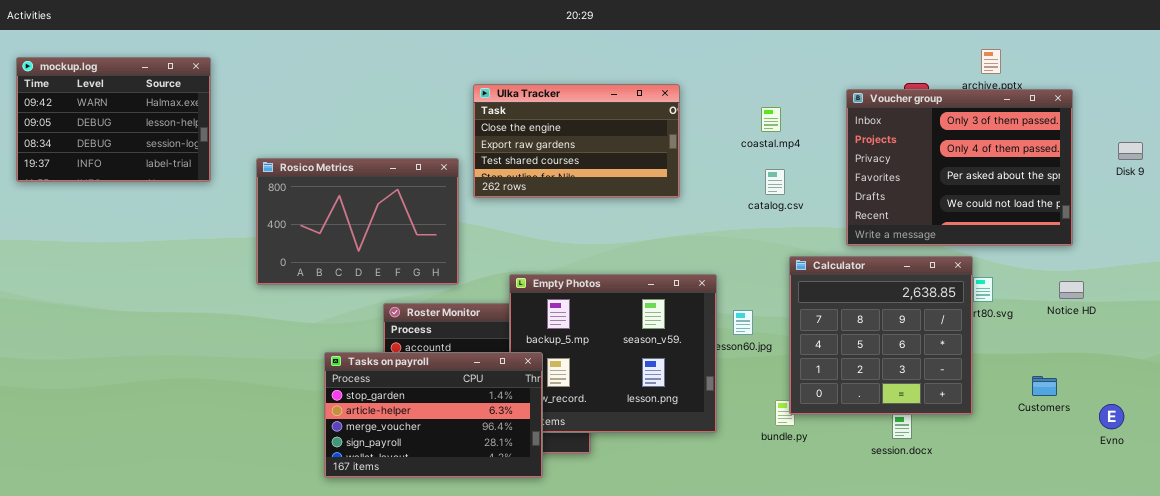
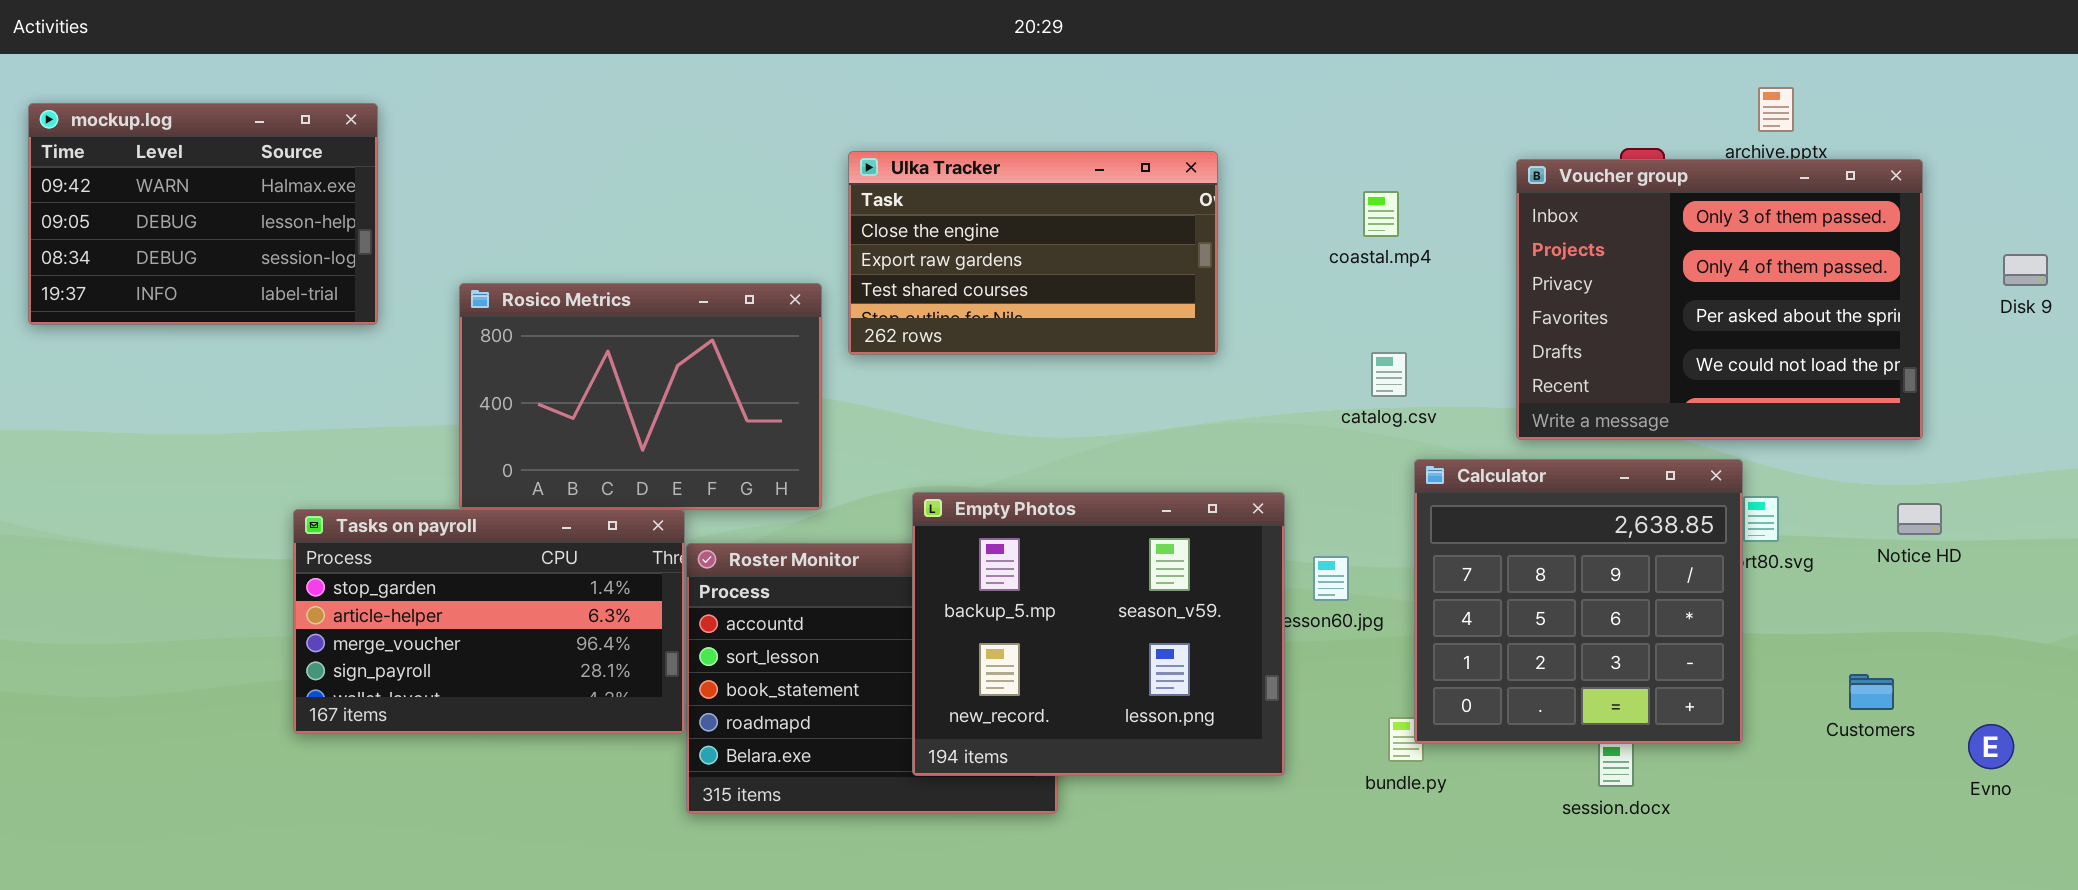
catalog.csv: [765,169,785,195] -> [1371,352,1407,397], moved
Tasks on payroll: [324,352,543,478] -> [293,509,685,734], moved

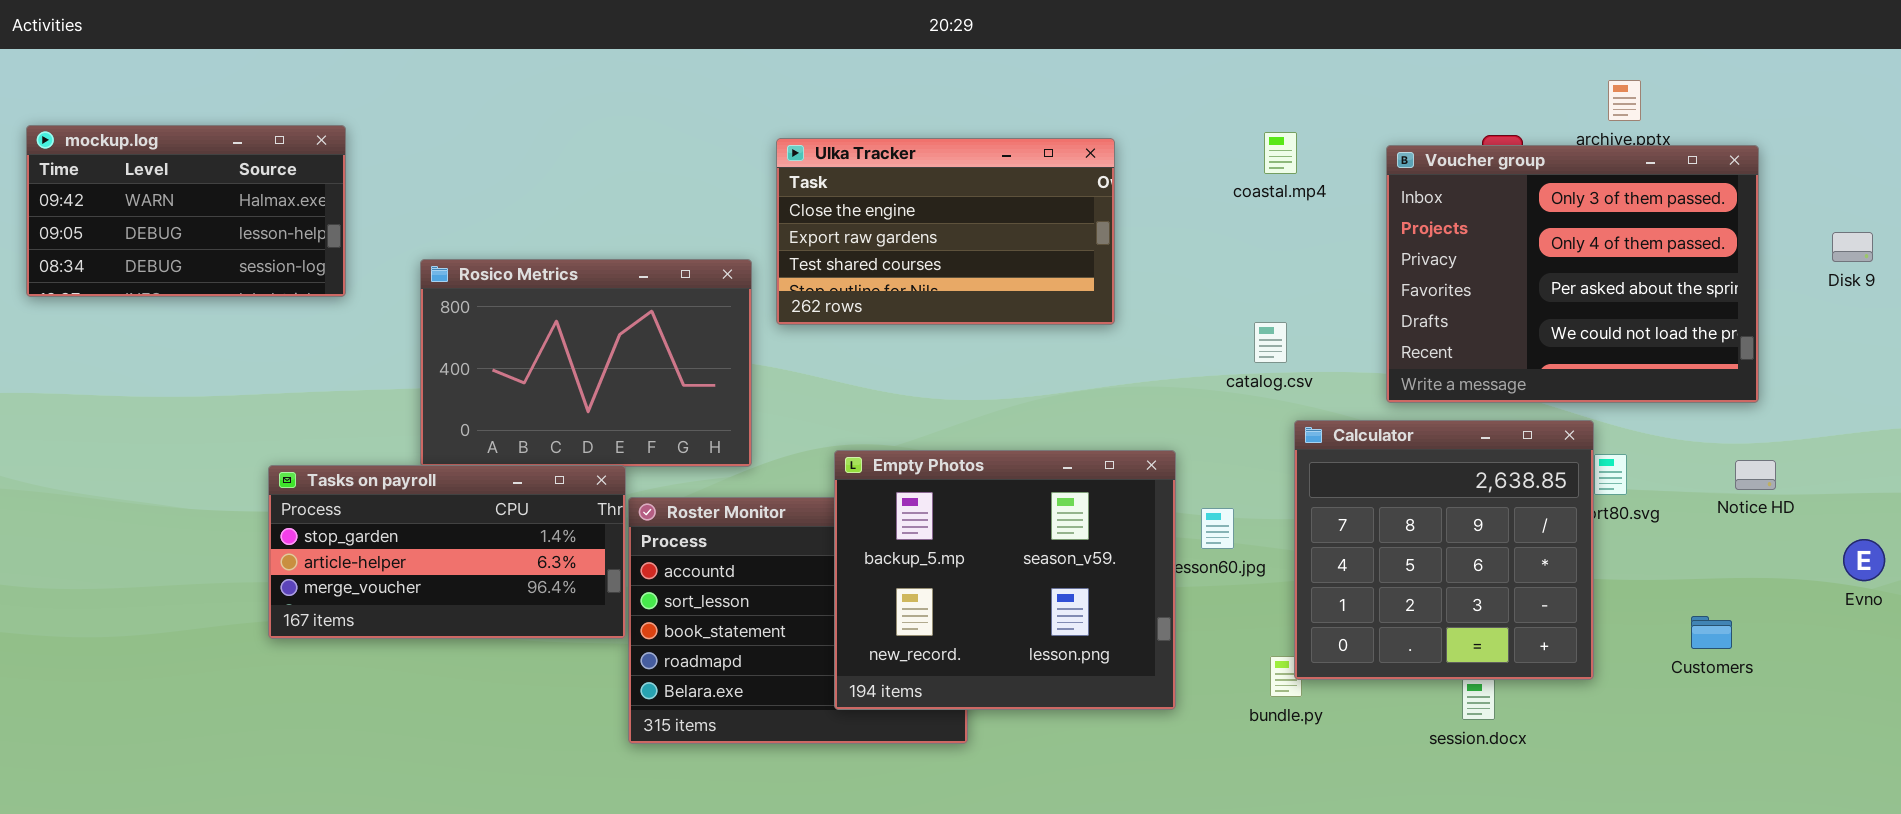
mockup.log: [28,103,378,325] -> [26,125,346,297], resized
coastal.mp4: [1363,191,1399,237] -> [1264,132,1297,174], moved
Tasks on payroll: [293,509,685,734] -> [268,465,626,639], resized
Evno: [1968,724,2014,769] -> [1843,539,1885,581], moved

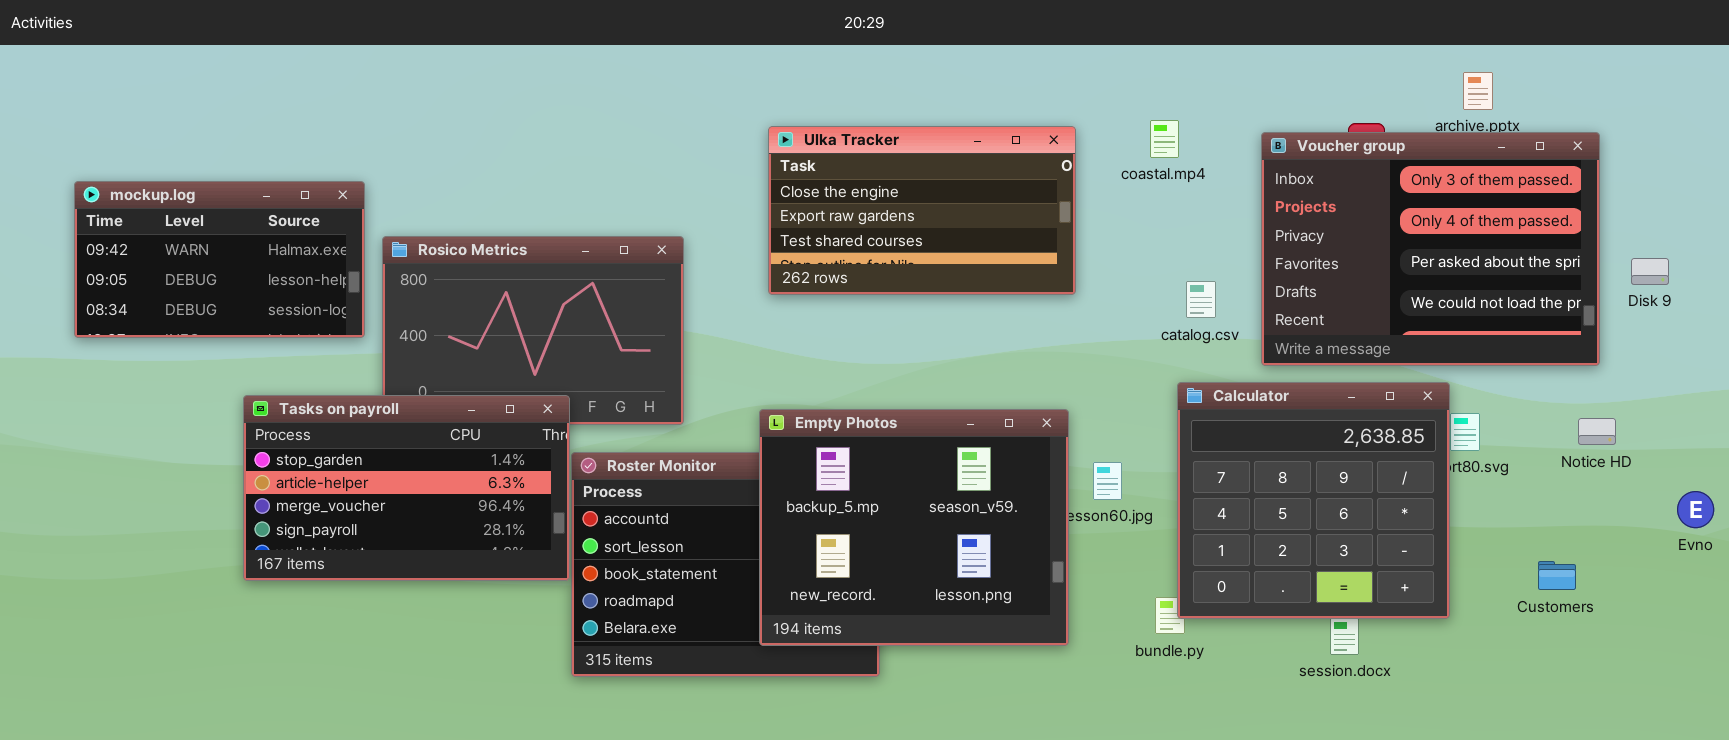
mockup.log: [26,125,346,297] -> [74,181,365,338], moved
Ulka Tracker: [776,138,1115,325] -> [768,126,1076,295], moved
Disk 9: [1832,232,1873,262] -> [1631,258,1669,285], moved
catalog.csv: [1254,322,1287,363] -> [1186,281,1216,318], moved
Tasks on payroll: [268,465,626,639] -> [243,395,570,581], resized

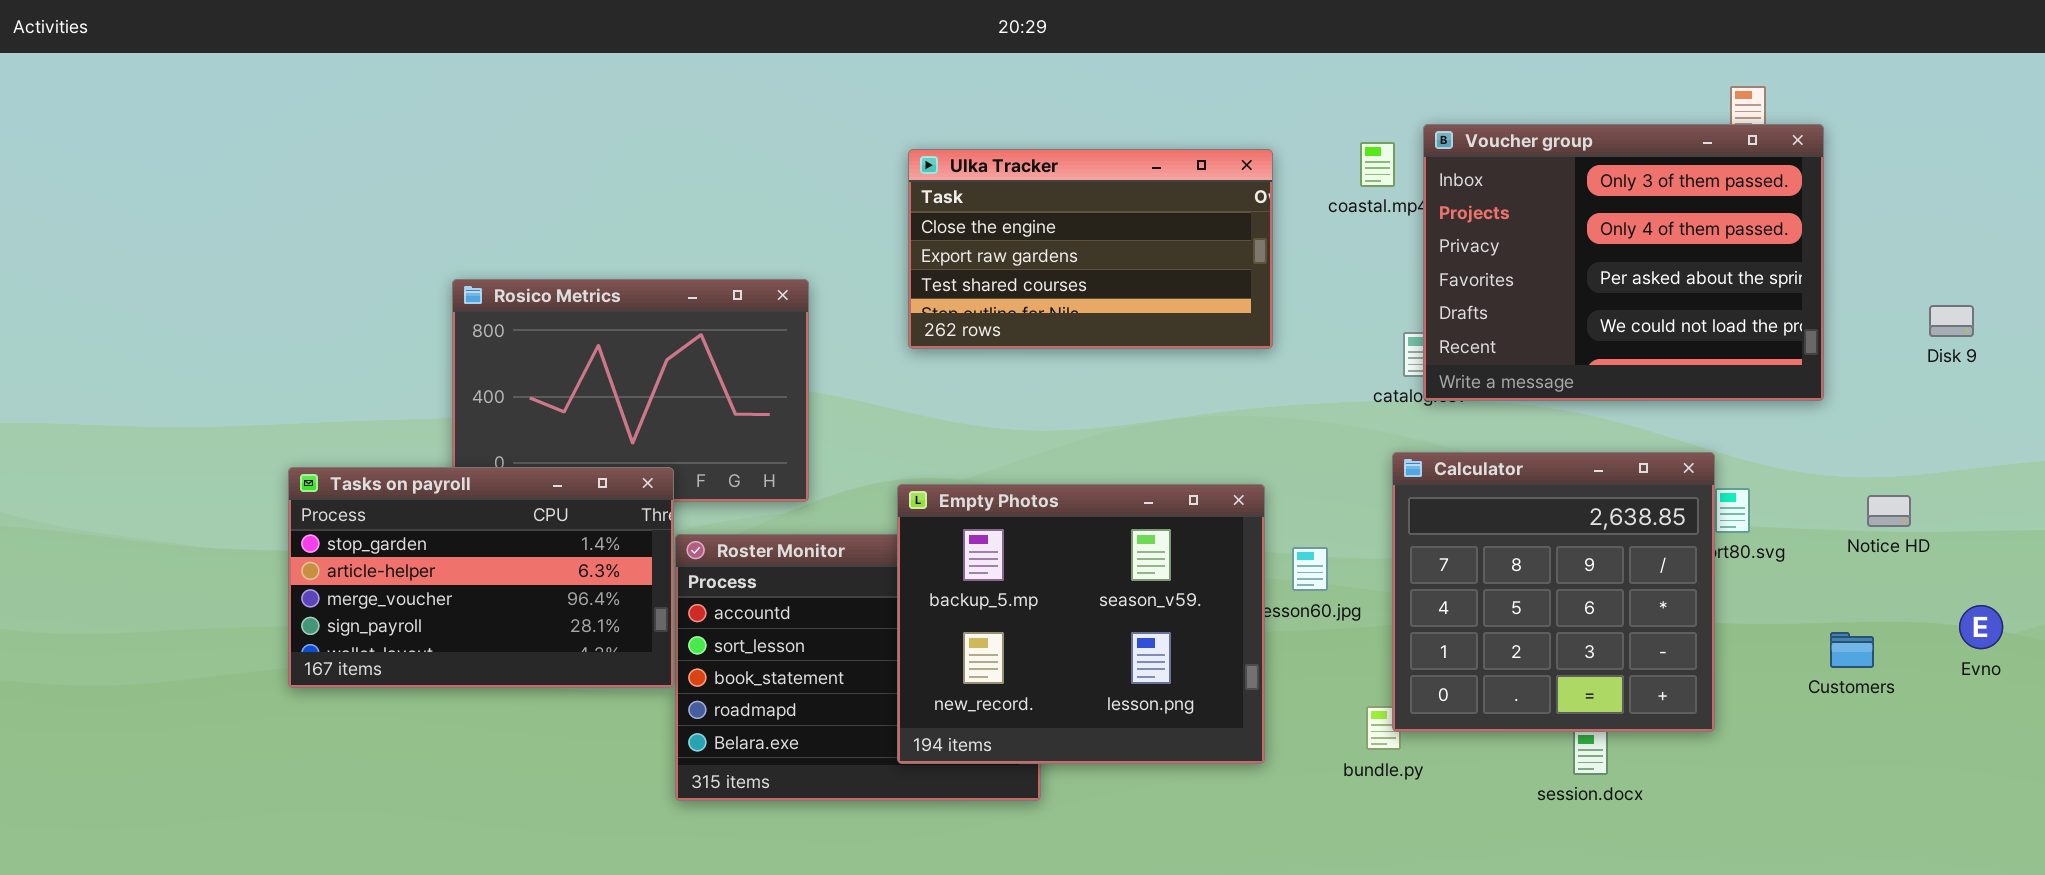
Voucher group: [1261,132,1600,366] -> [1423,124,1824,401], moved
mockup.log: [74,181,365,338] -> none, closed
Evno: [1677,491,1714,528] -> [1959,605,2003,649], moved
Customers: [1538,561,1576,590] -> [1830,632,1874,668], moved

